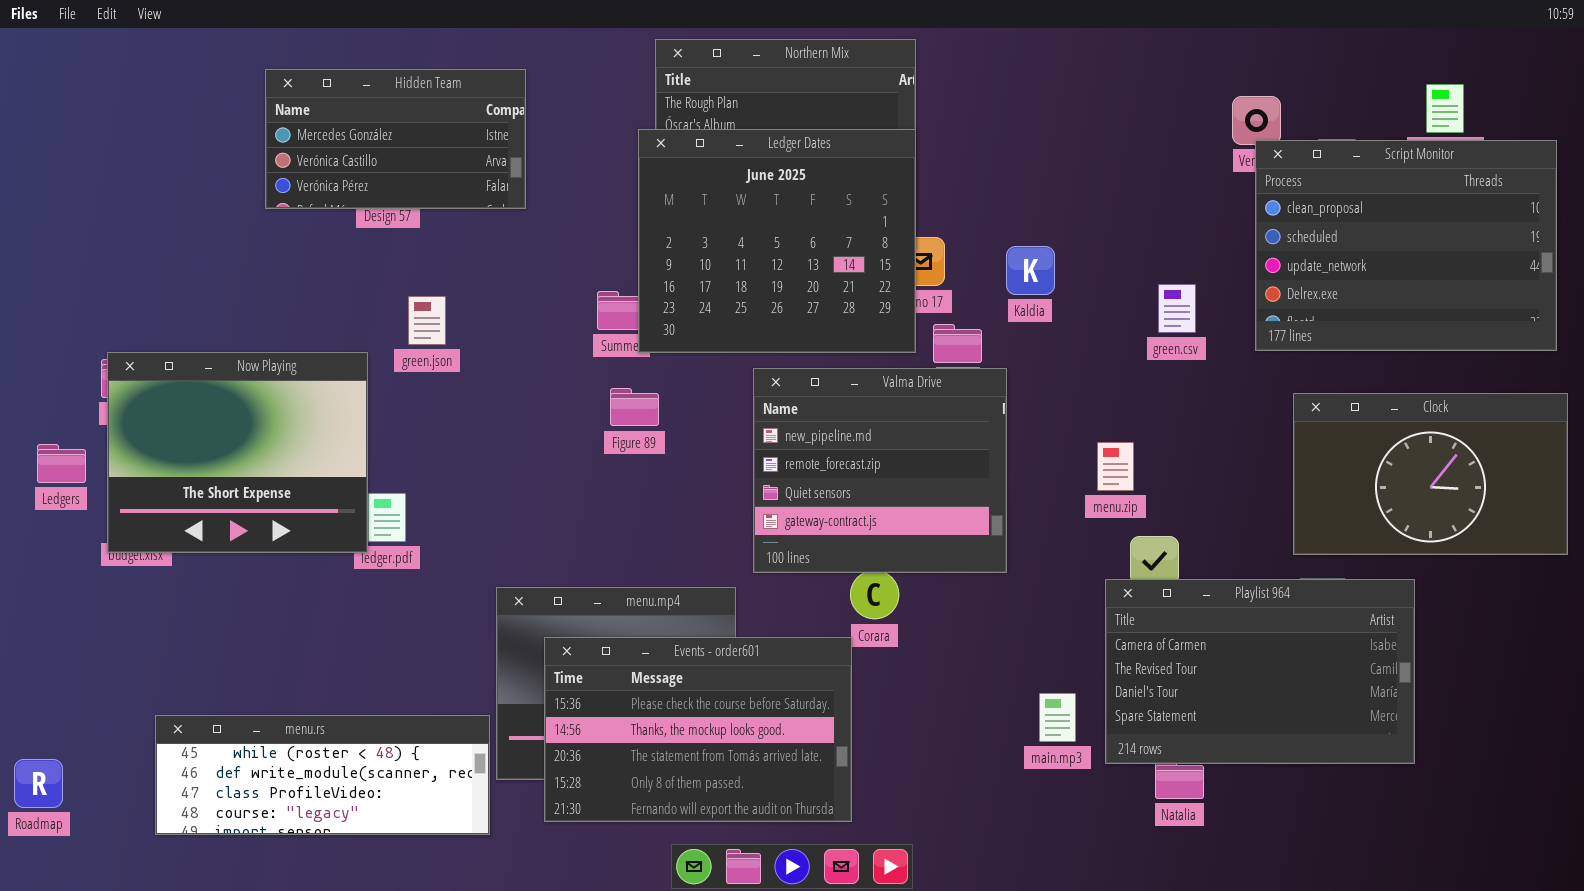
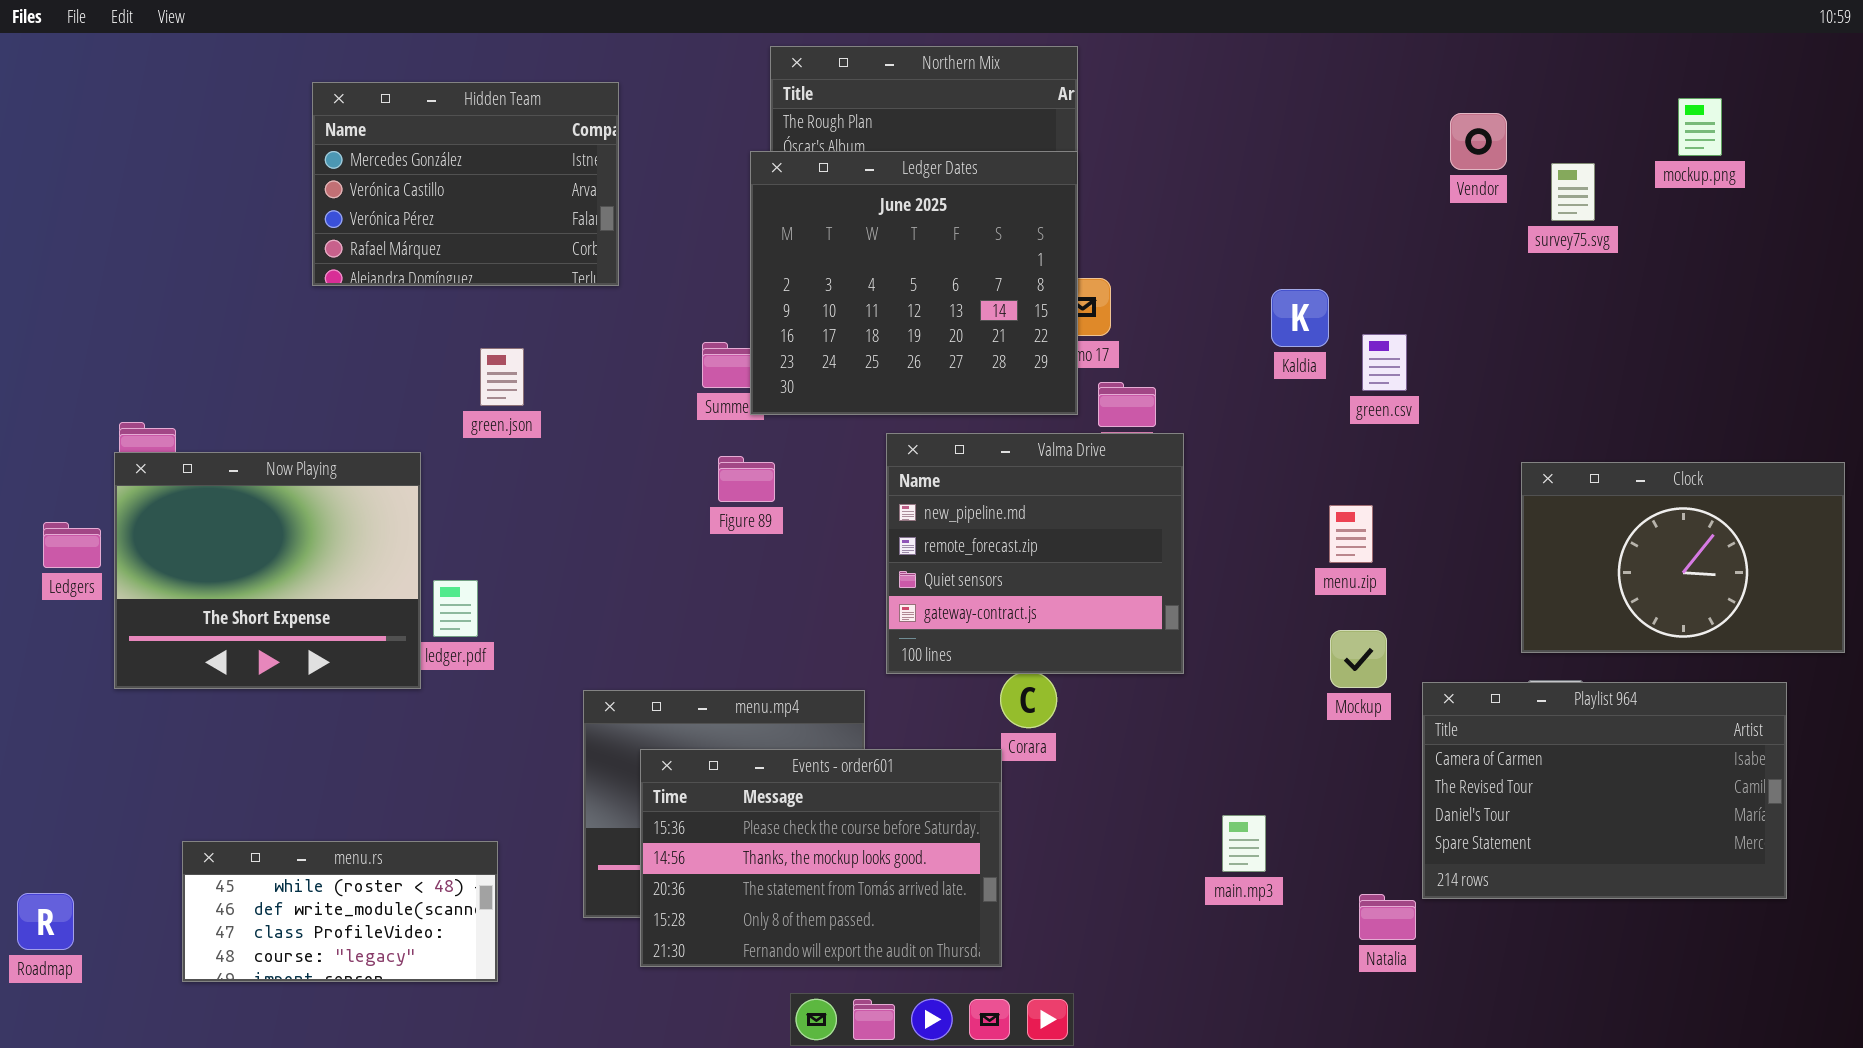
Hidden Team: [265,69,526,209] -> [312,82,619,286], resized
Script Monitor: [1255,140,1557,351] -> none, closed
Kaldia: [1006,246,1055,295] -> [1271,289,1329,347], moved
Now Playing: [107,352,368,553] -> [114,452,421,689], moved
menu.zip: [1097,442,1134,491] -> [1329,505,1373,563], moved
Playlist 964: [1105,579,1415,764] -> [1422,682,1787,899], moved
menu.rs: [155,715,490,835] -> [182,841,498,982], resized

